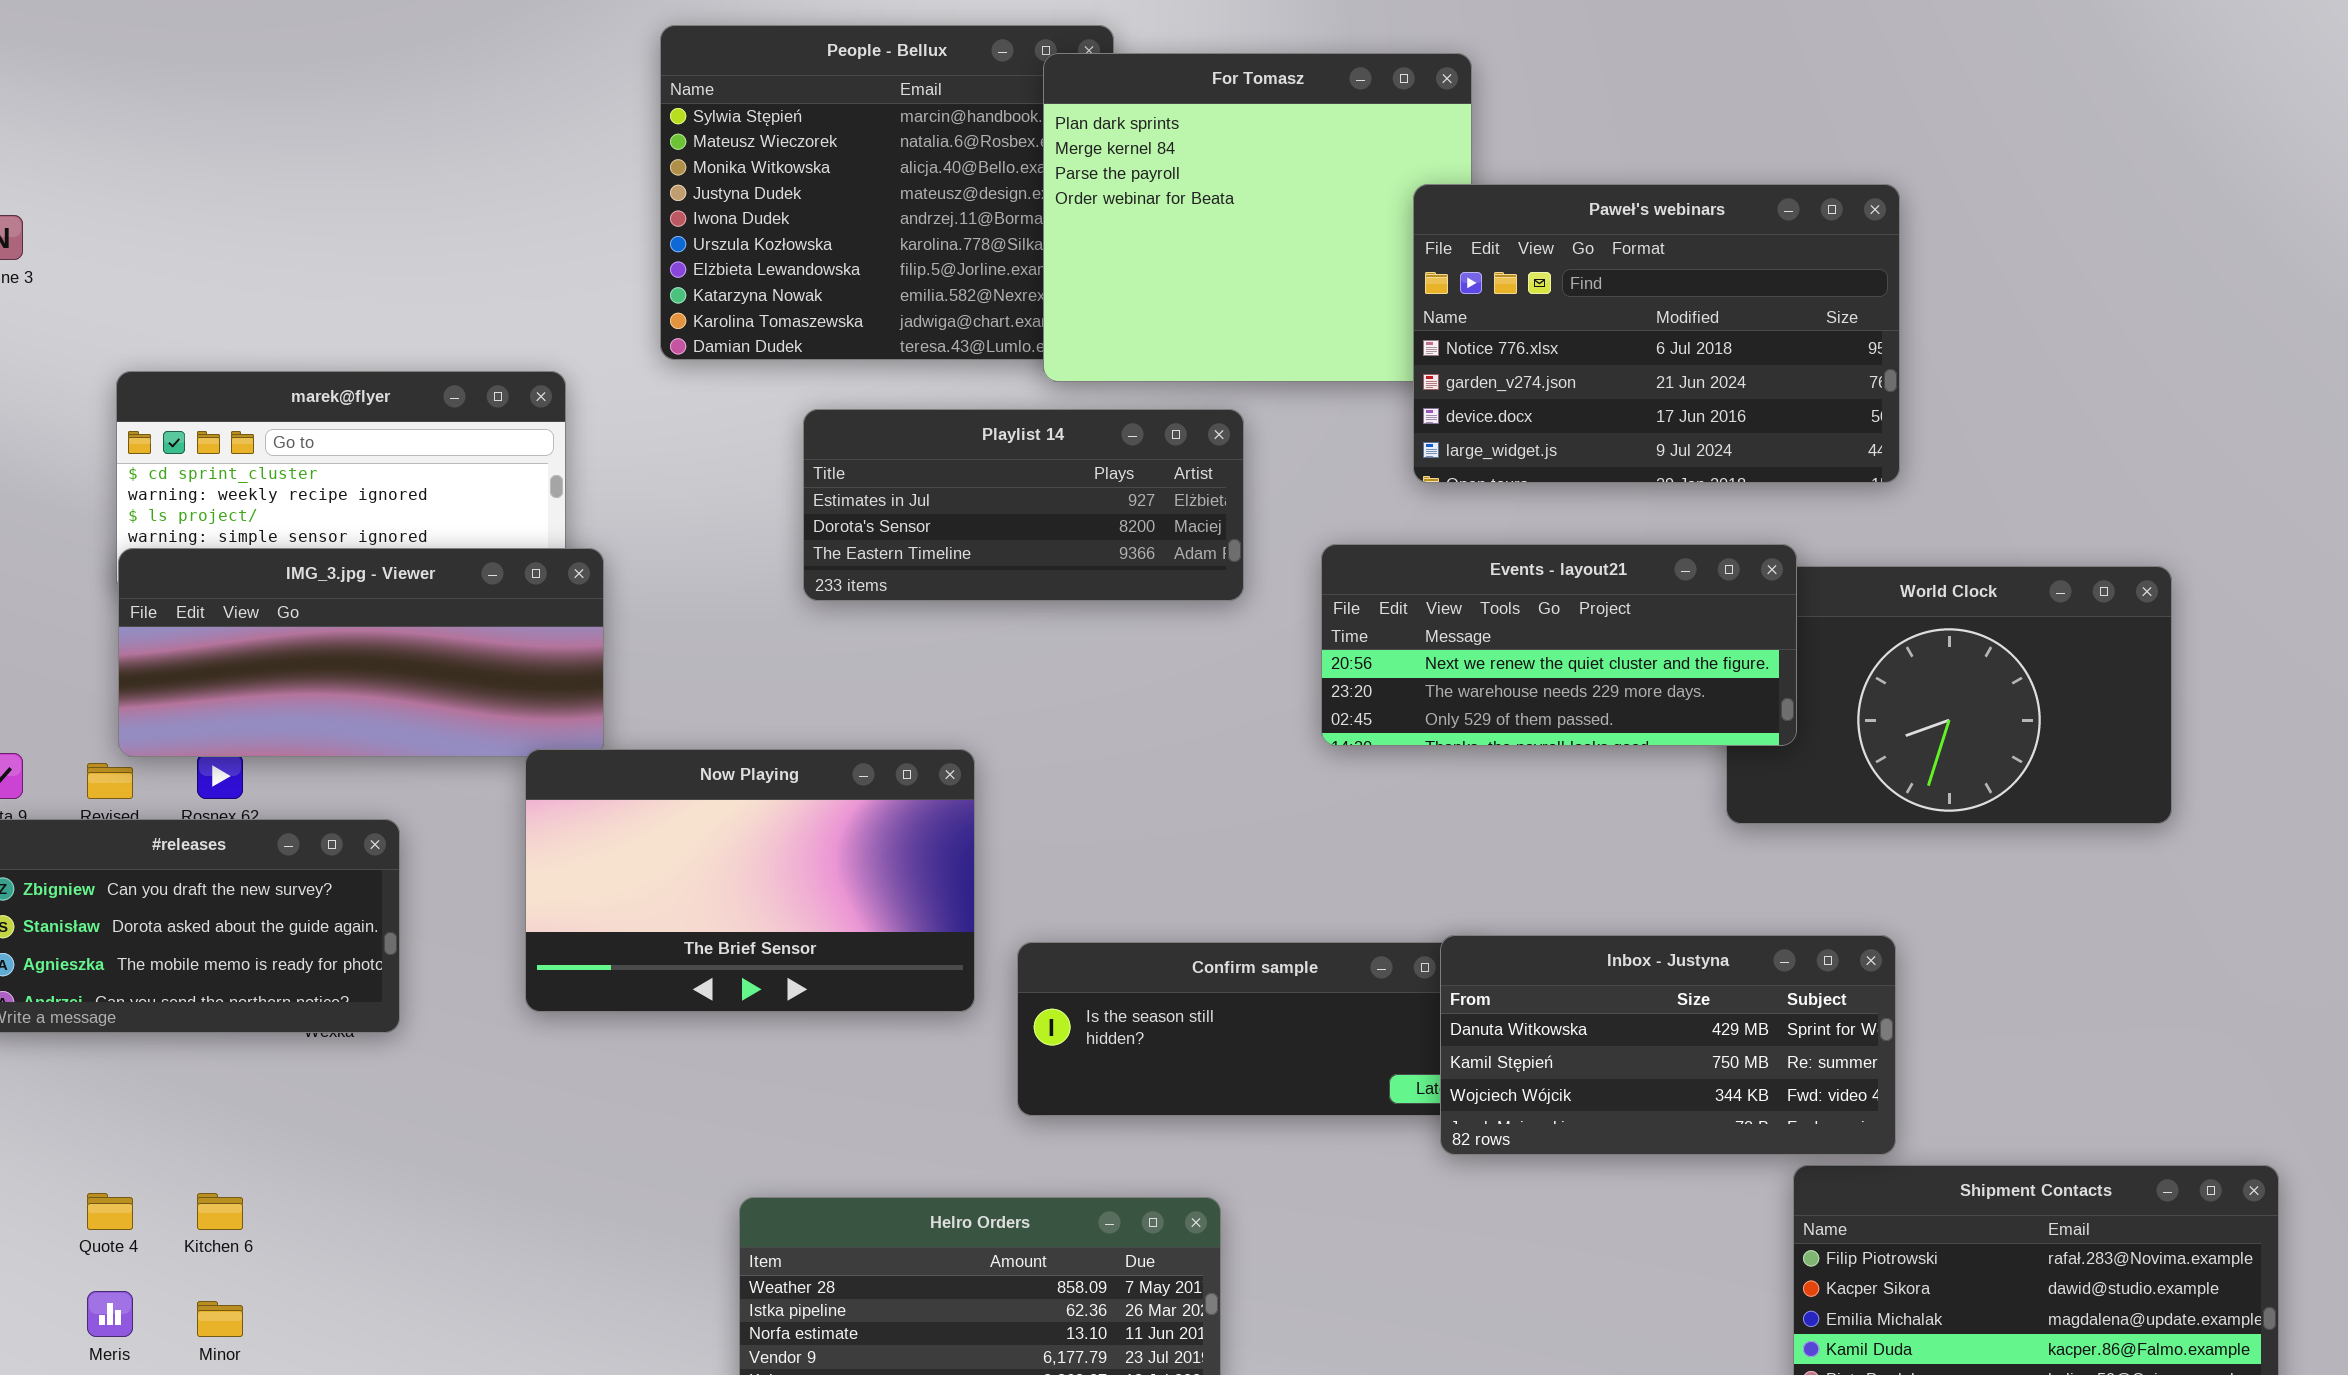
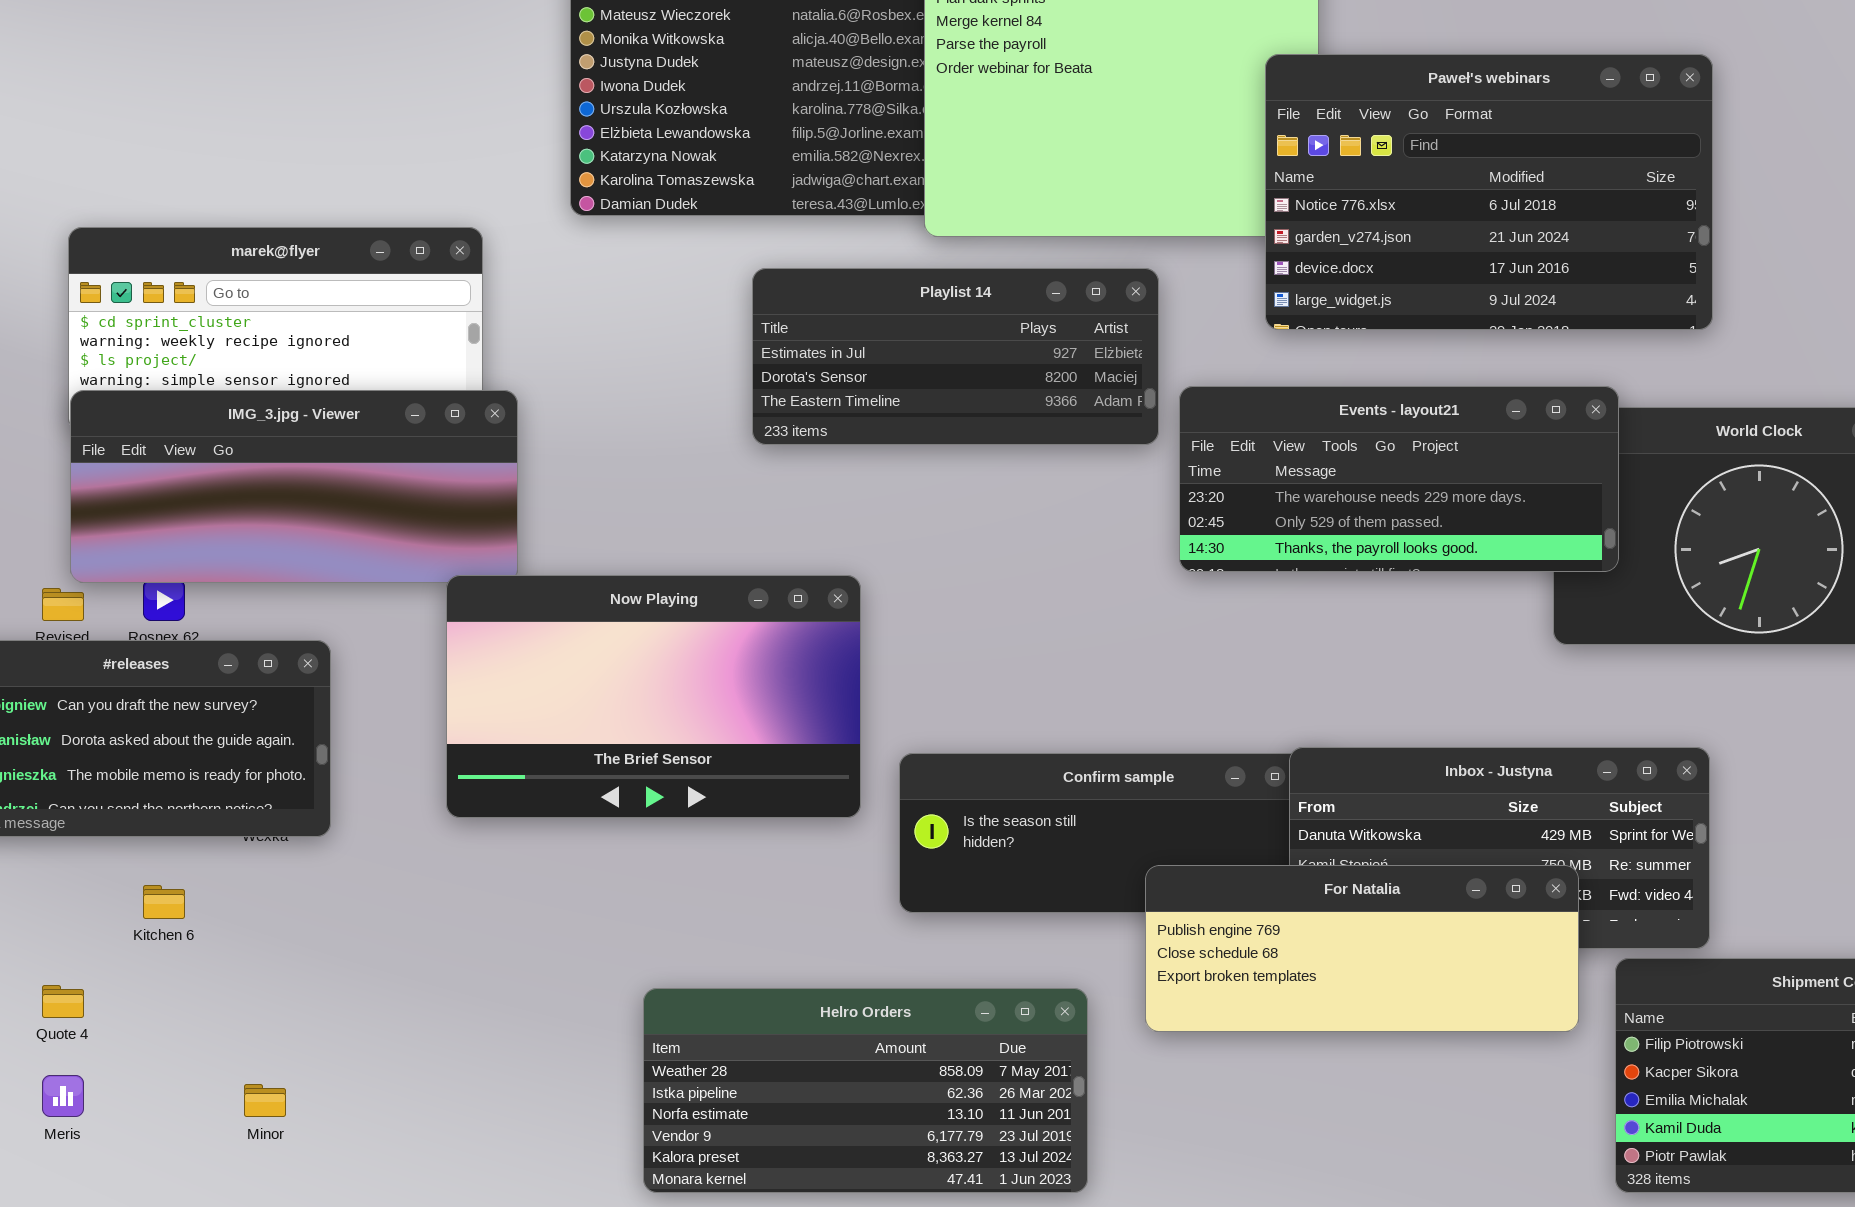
Playlist 14: [803,409,1244,601] -> [752,268,1159,445], moved
Events - layout21: [1321,544,1797,746] -> [1179,386,1619,572], scrolled down 1 row
For Natalia: none -> [1145,865,1579,1032], opened
Kitchen 6: [197,1193,243,1230] -> [143,885,185,919], moved
Minor: [197,1301,243,1337] -> [244,1084,286,1117], moved

